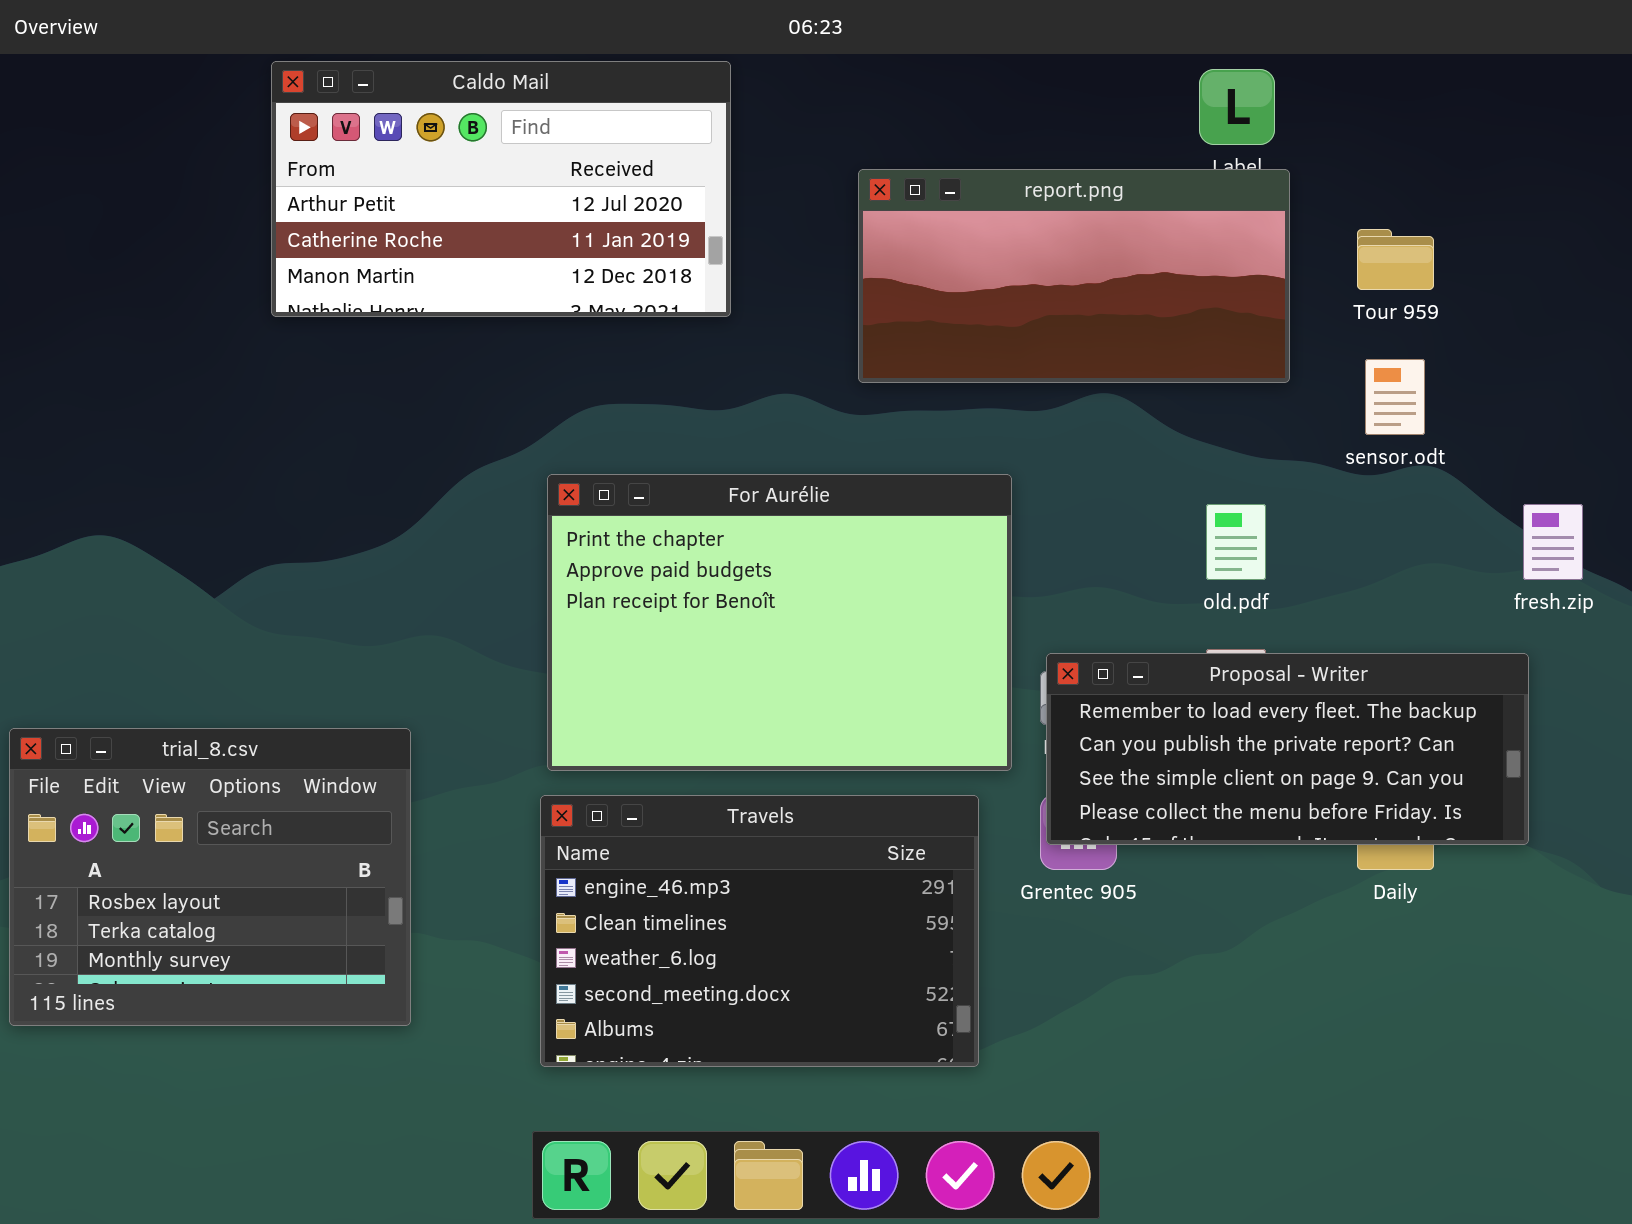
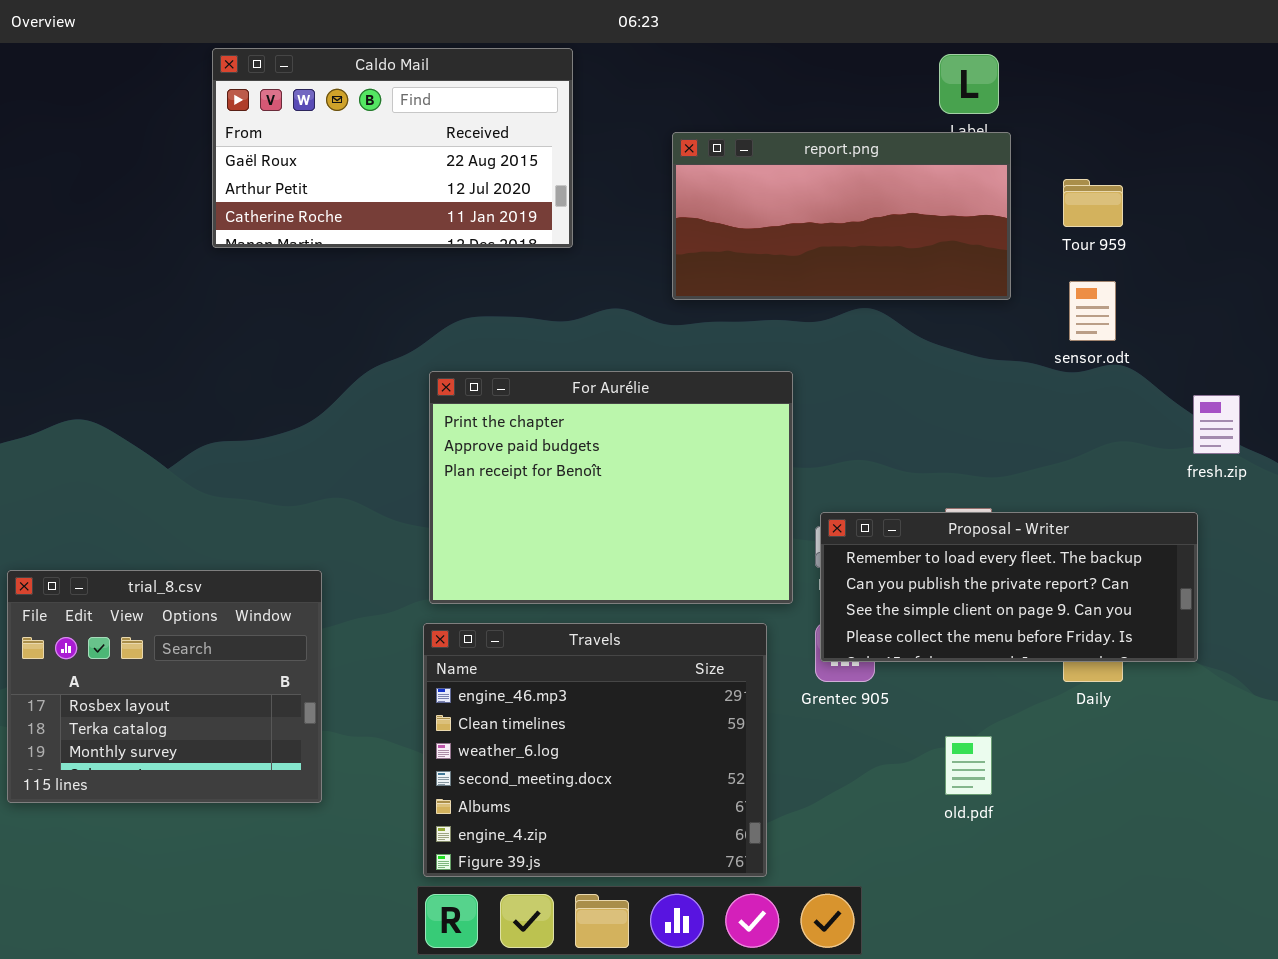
Caldo Mail: [271,61,731,317] -> [212,48,573,248], scrolled up 1 row
old.pdf: [1206,504,1266,580] -> [945,736,992,795], moved
Travels: [540,795,979,1067] -> [423,623,767,877], resized

